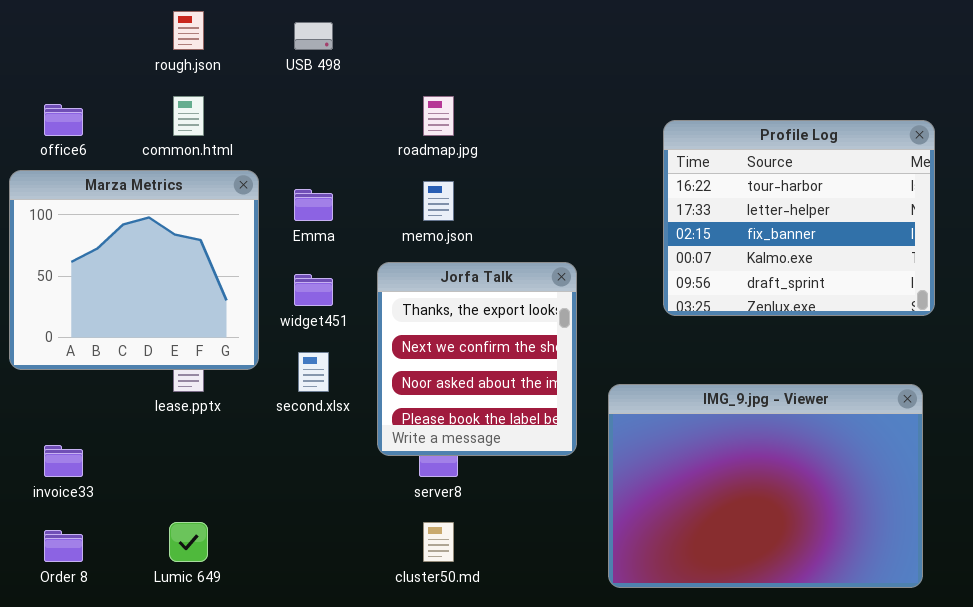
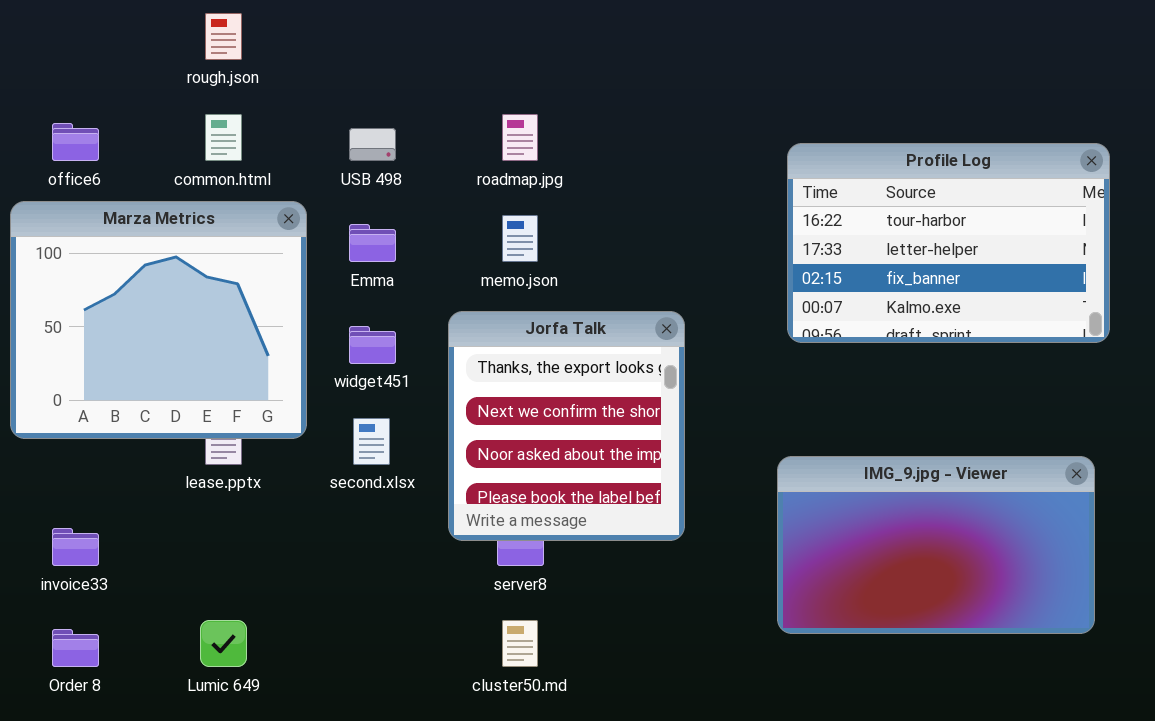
USB 498: [294,22,333,50] -> [349,128,396,161], moved
Profile Log: [663,120,935,316] -> [787,143,1110,343], resized
IMG_9.jpg - Viewer: [608,384,923,588] -> [777,456,1095,634], resized

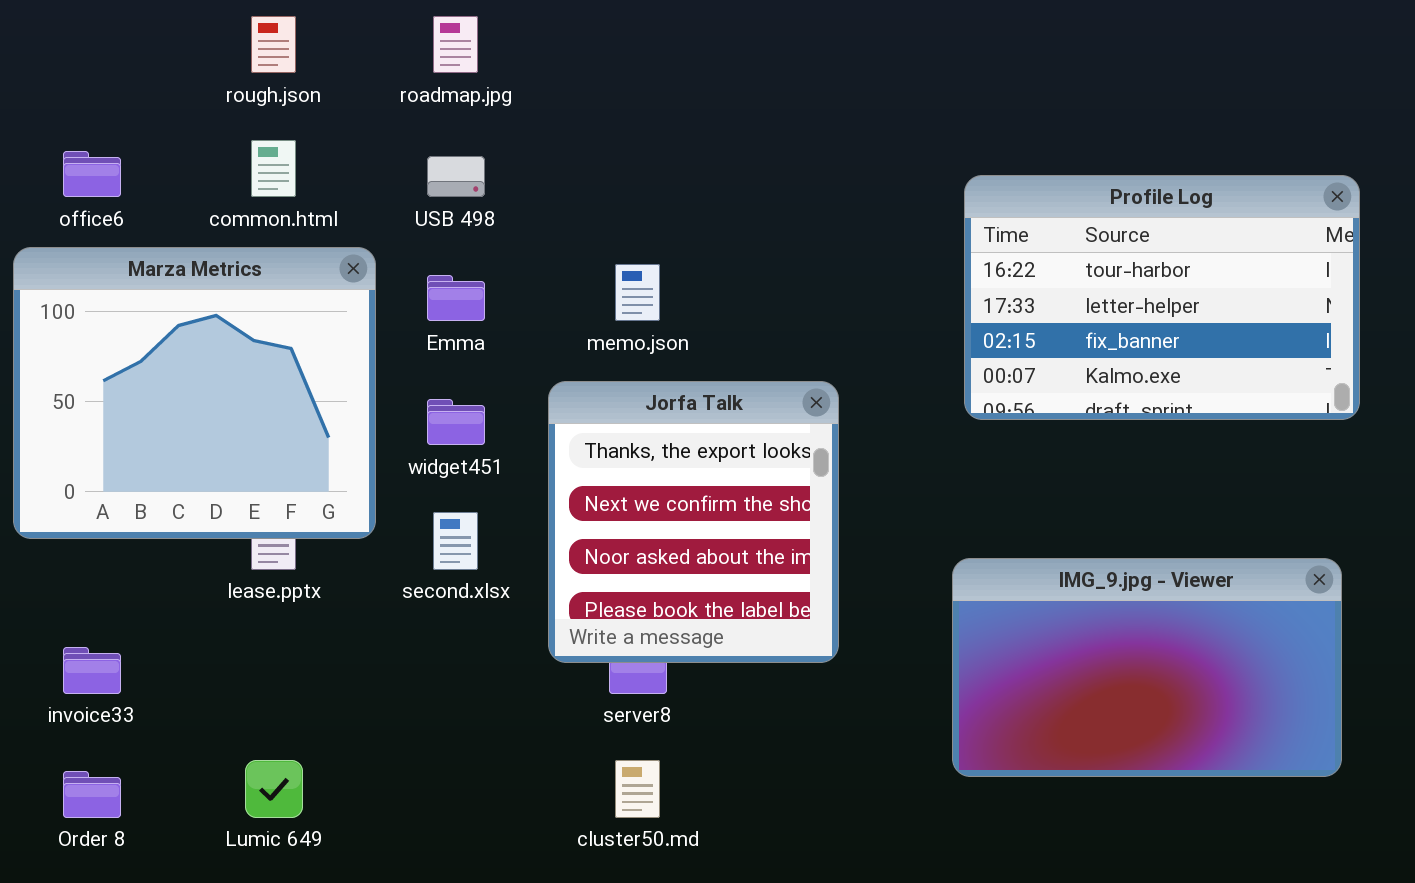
roadmap.jpg: [502,114,538,161] -> [433,16,478,73], moved

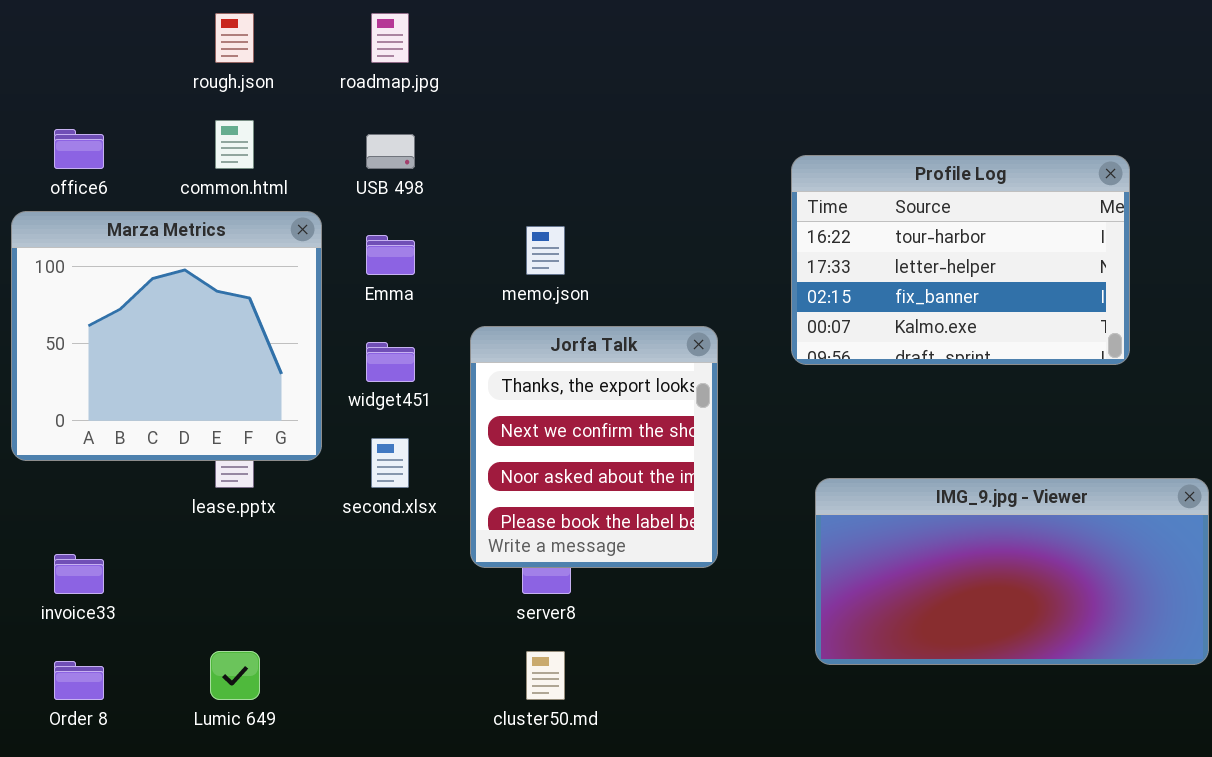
Profile Log: [964,175,1360,420] -> [791,155,1130,365], moved
IMG_9.jpg - Viewer: [952,558,1342,777] -> [815,478,1209,665], resized

